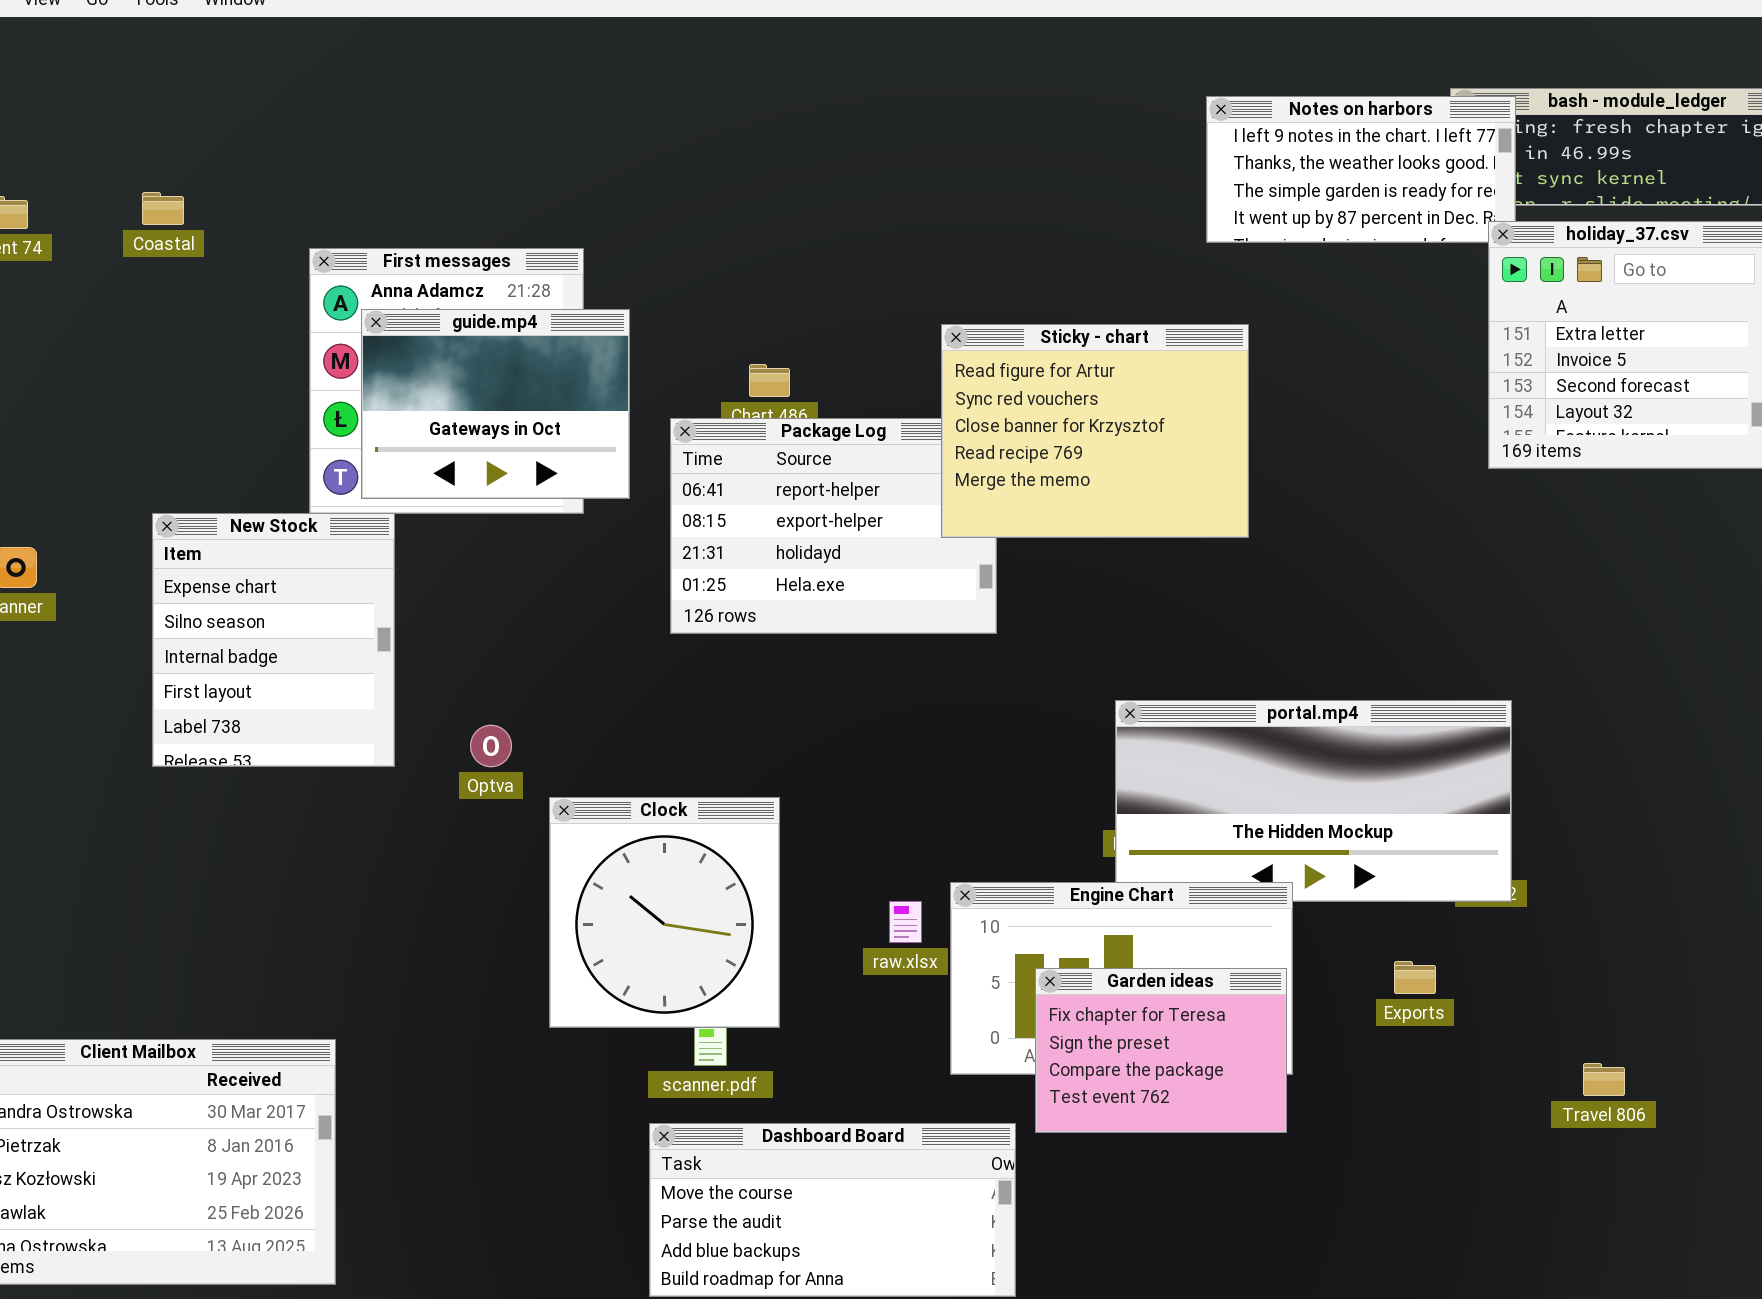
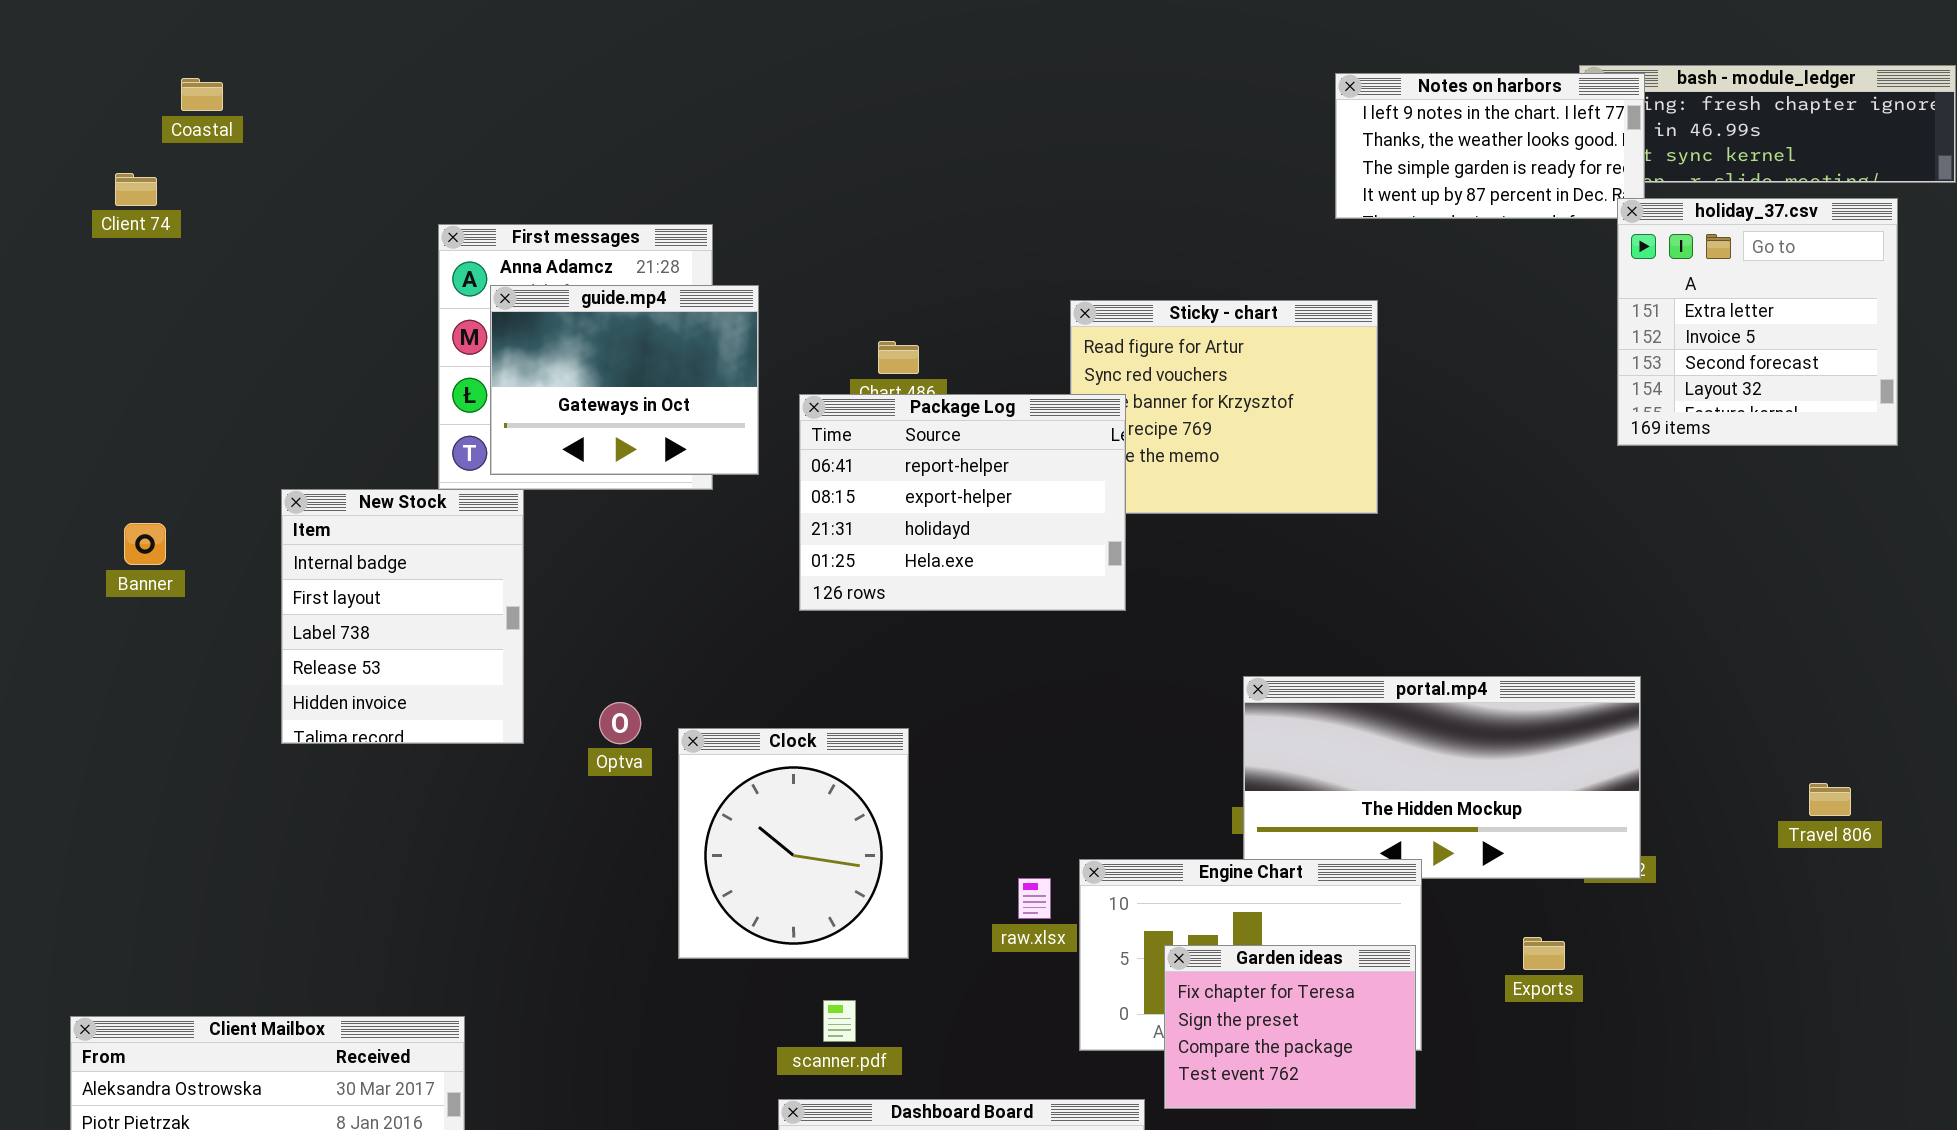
Coastal: [142,192,184,225] -> [181,78,223,111], moved
Package Log: [670,418,997,634] -> [799,394,1126,611], raised
New Stock: [152,513,395,767] -> [281,489,524,744], scrolled down 2 rows
Clock: [549,797,780,1028] -> [678,728,909,959], moved
Travel 806: [1583,1063,1625,1096] -> [1809,783,1851,816], moved

